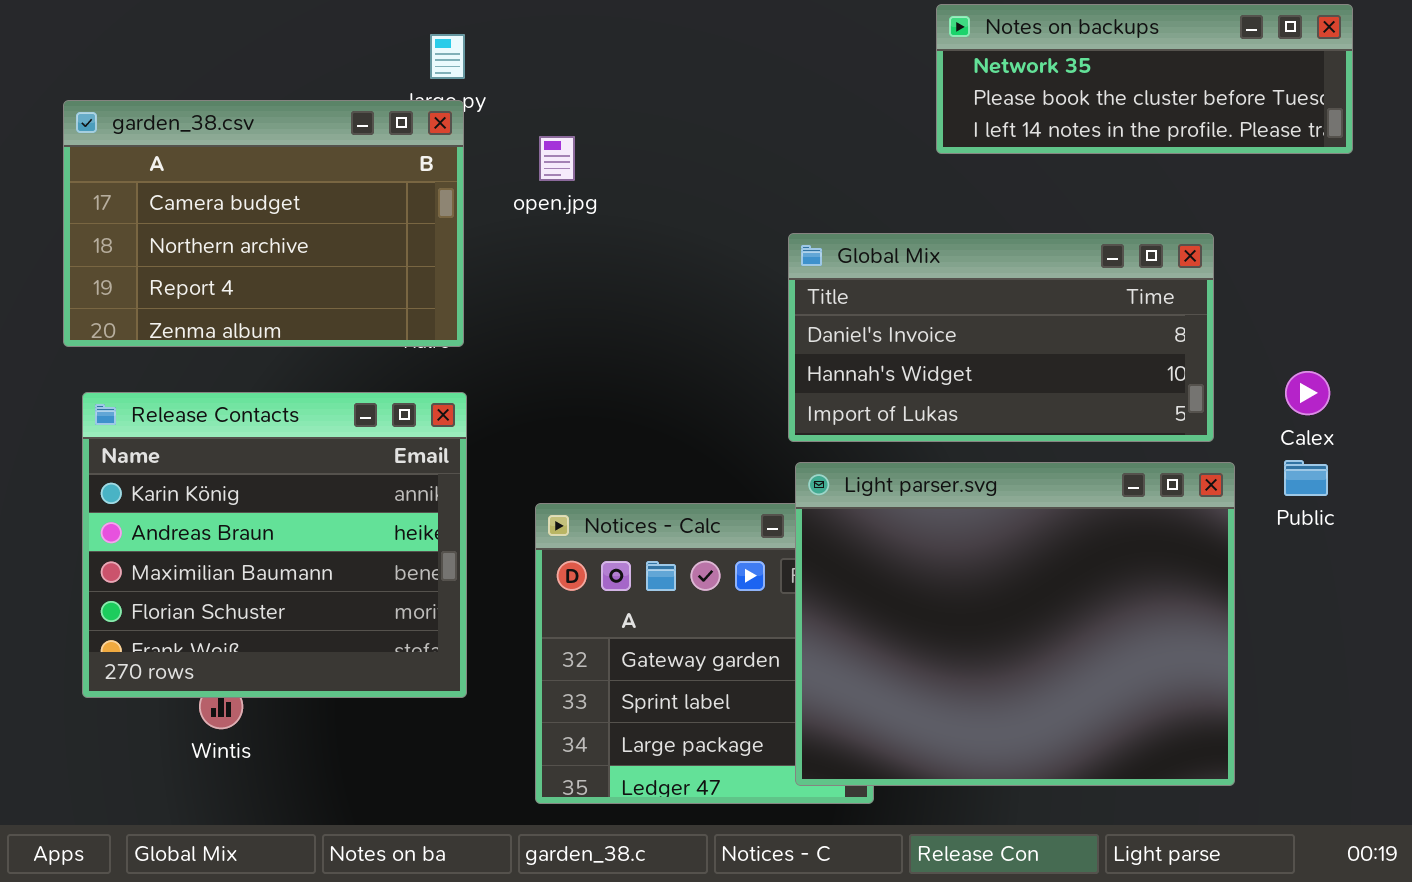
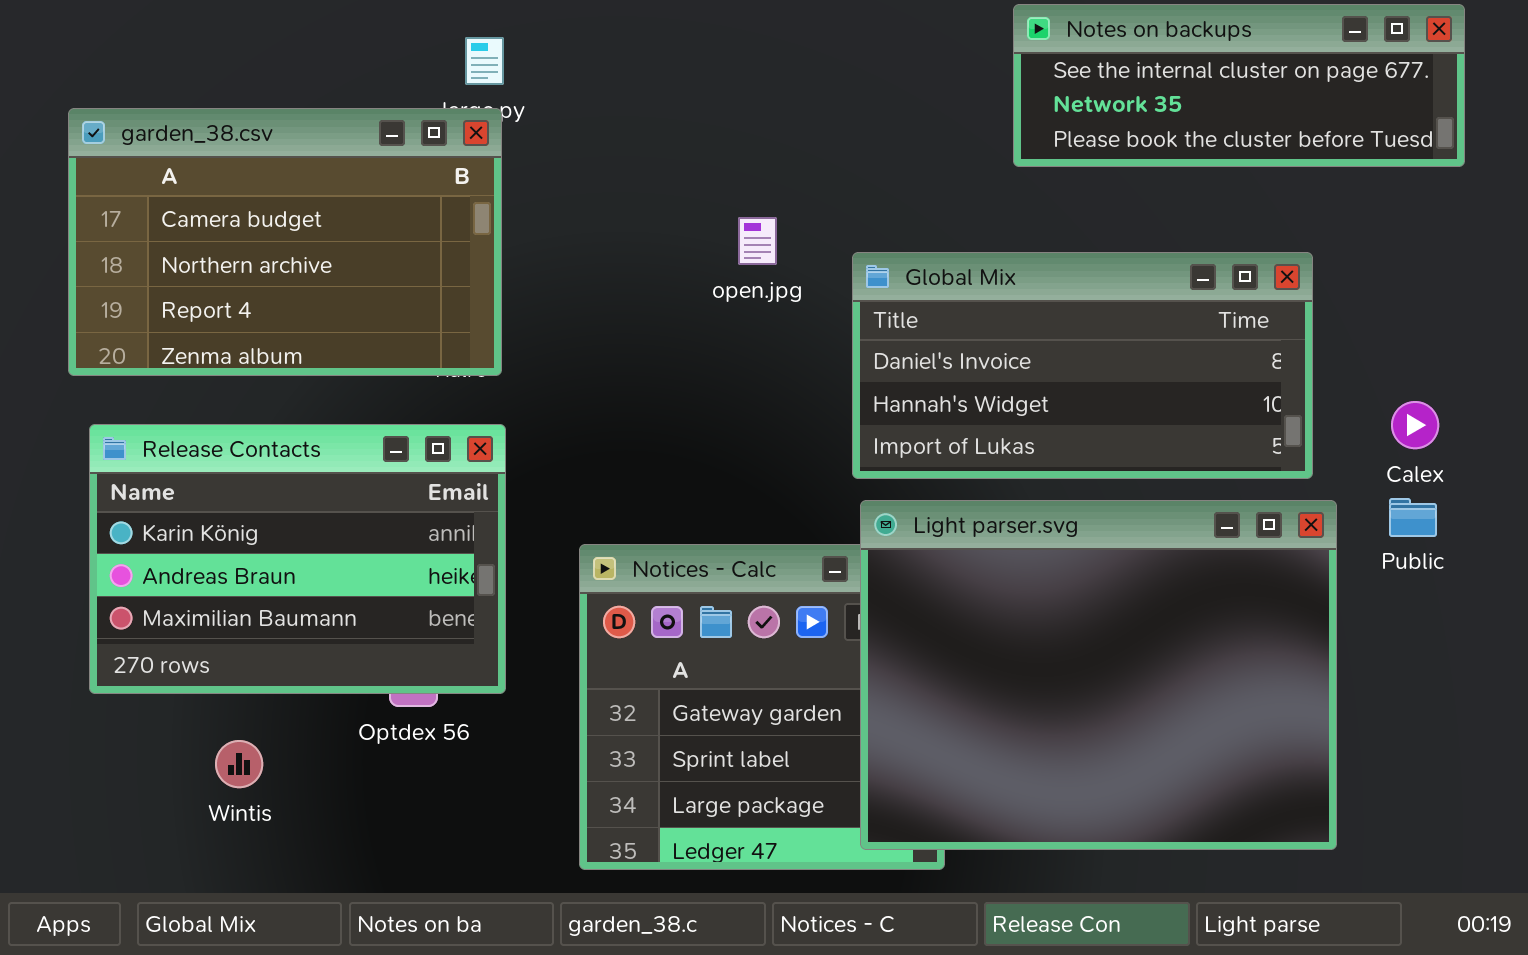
Notes on backups: [936,4,1353,154] -> [1013,4,1465,167], scrolled up 1 row
open.jpg: [539,136,575,181] -> [738,217,777,265], moved
Release Contacts: [82,392,467,698] -> [89,424,506,694], resized

